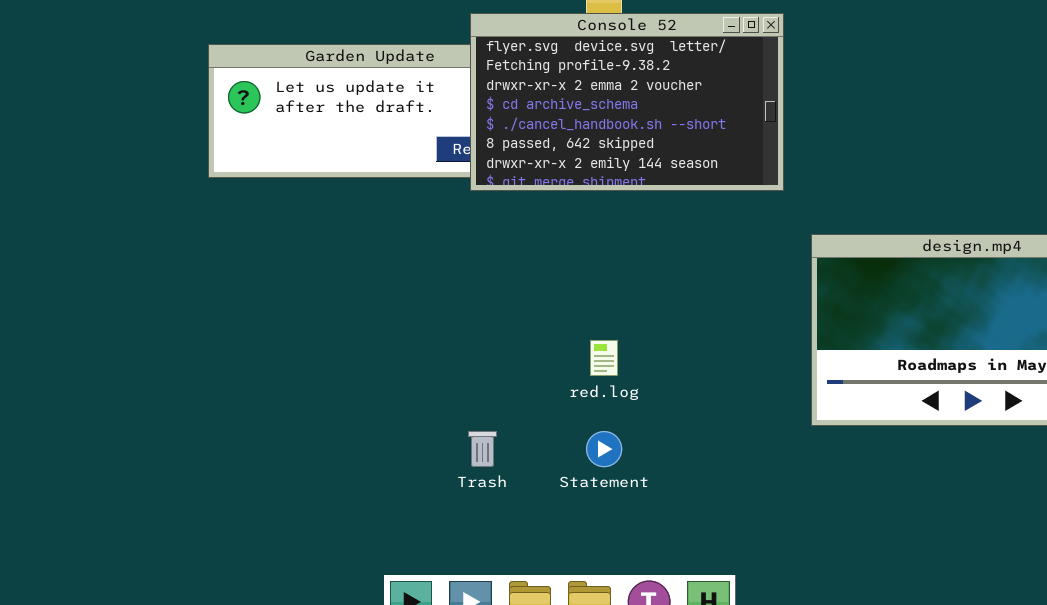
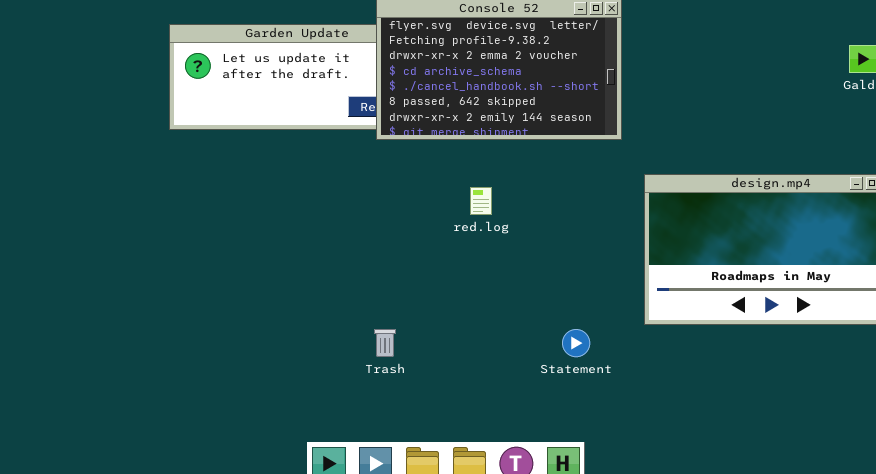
red.log: [590,340,618,376] -> [470,187,492,215], moved
Statement: [586,431,622,467] -> [562,329,590,357], moved

